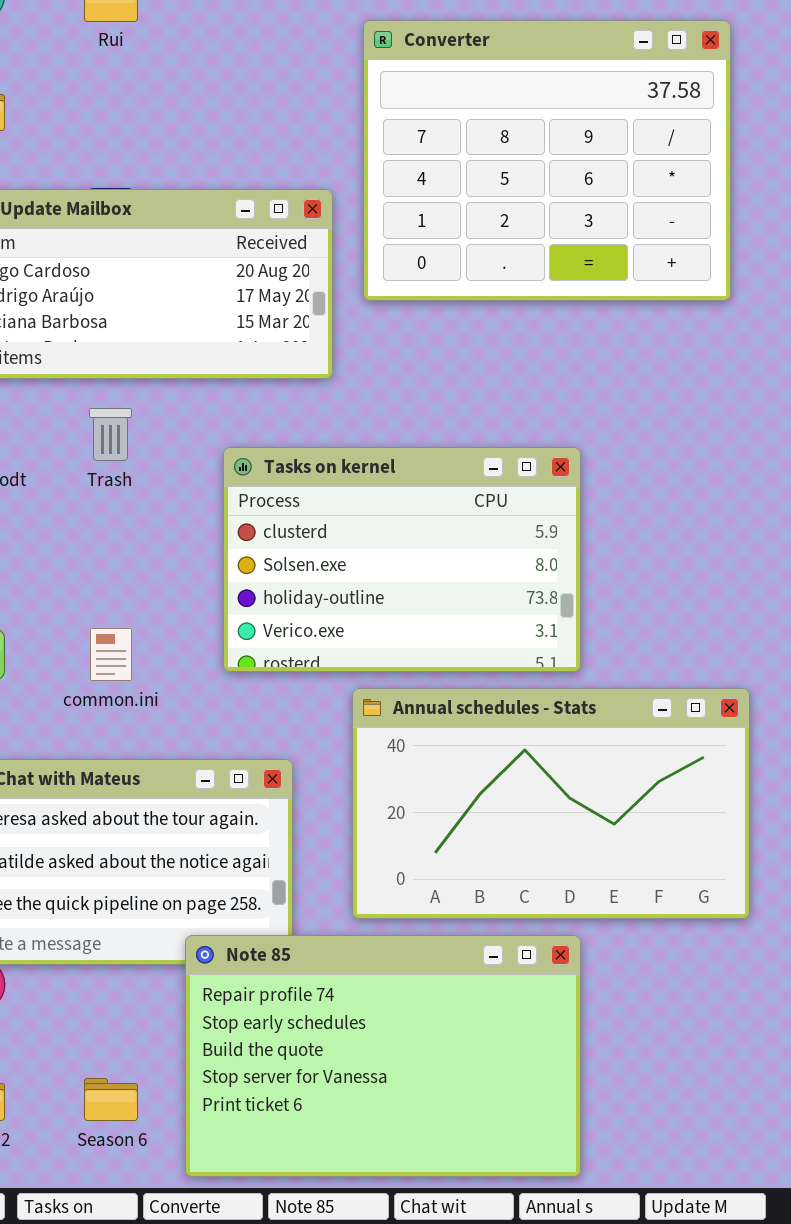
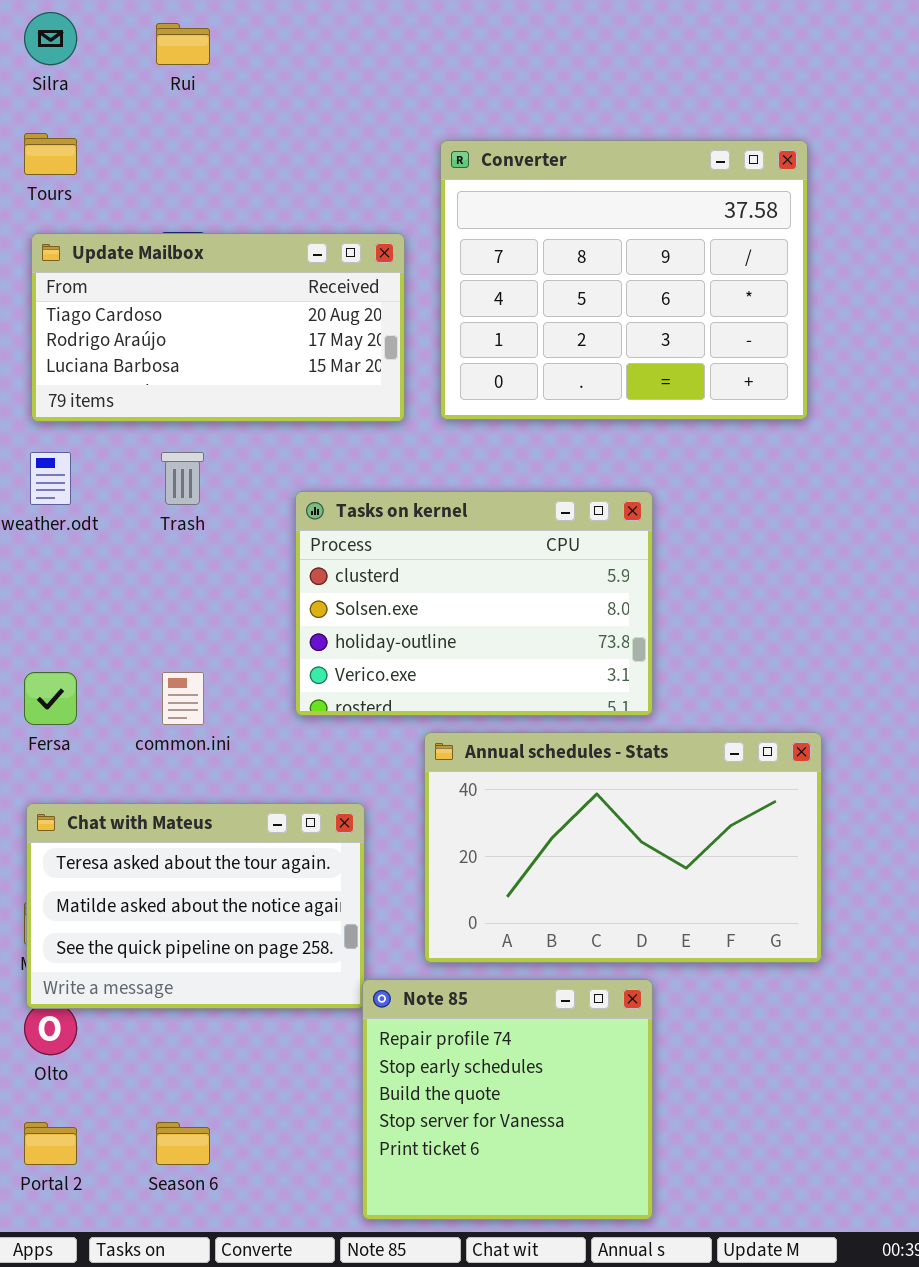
Converter: [363,20,731,301] -> [440,140,808,420], moved
Note 85: [185,935,581,1177] -> [362,979,653,1220], resized

